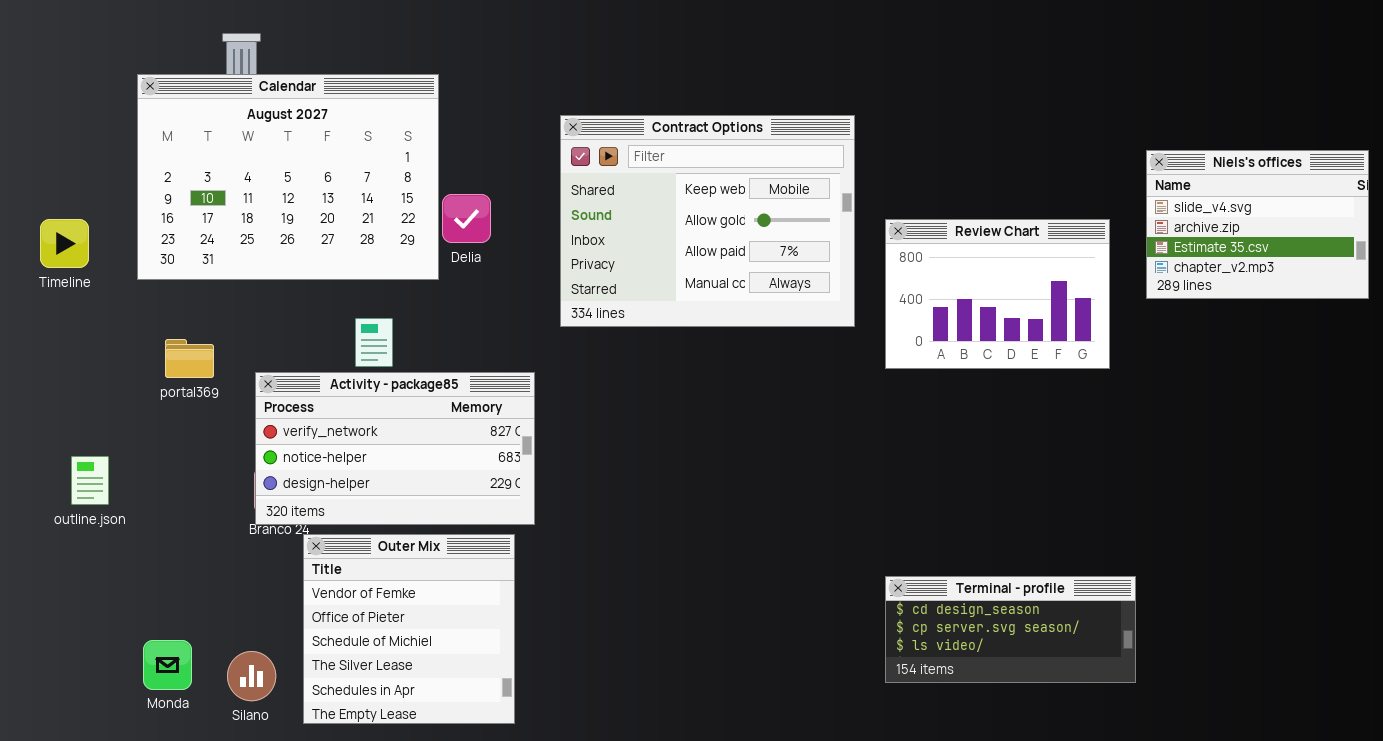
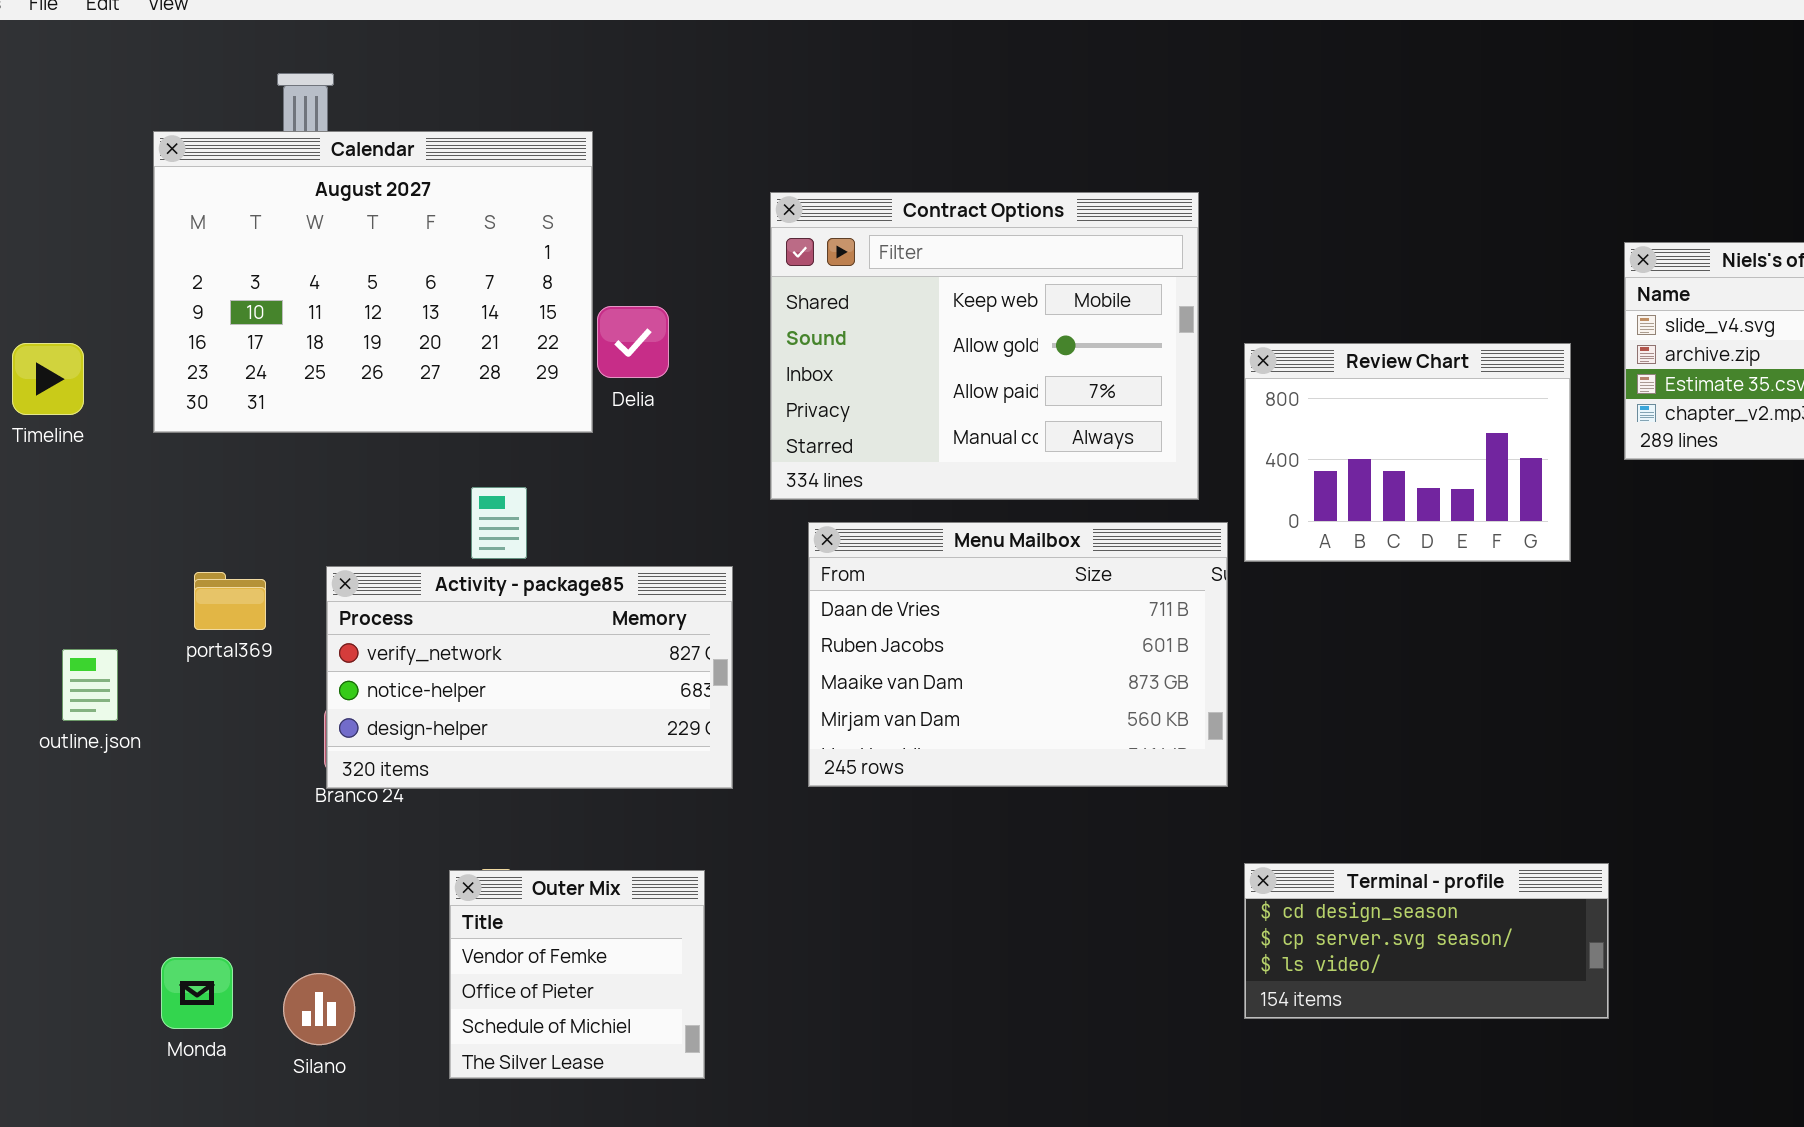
portal369: [165,339,214,378] -> [194,572,266,630], moved
Menu Mailbox: none -> [808,522,1228,787], opened
outline.json: [71,456,109,505] -> [62,649,118,721], moved
Outer Mix: [303,534,515,724] -> [449,870,705,1079], resized

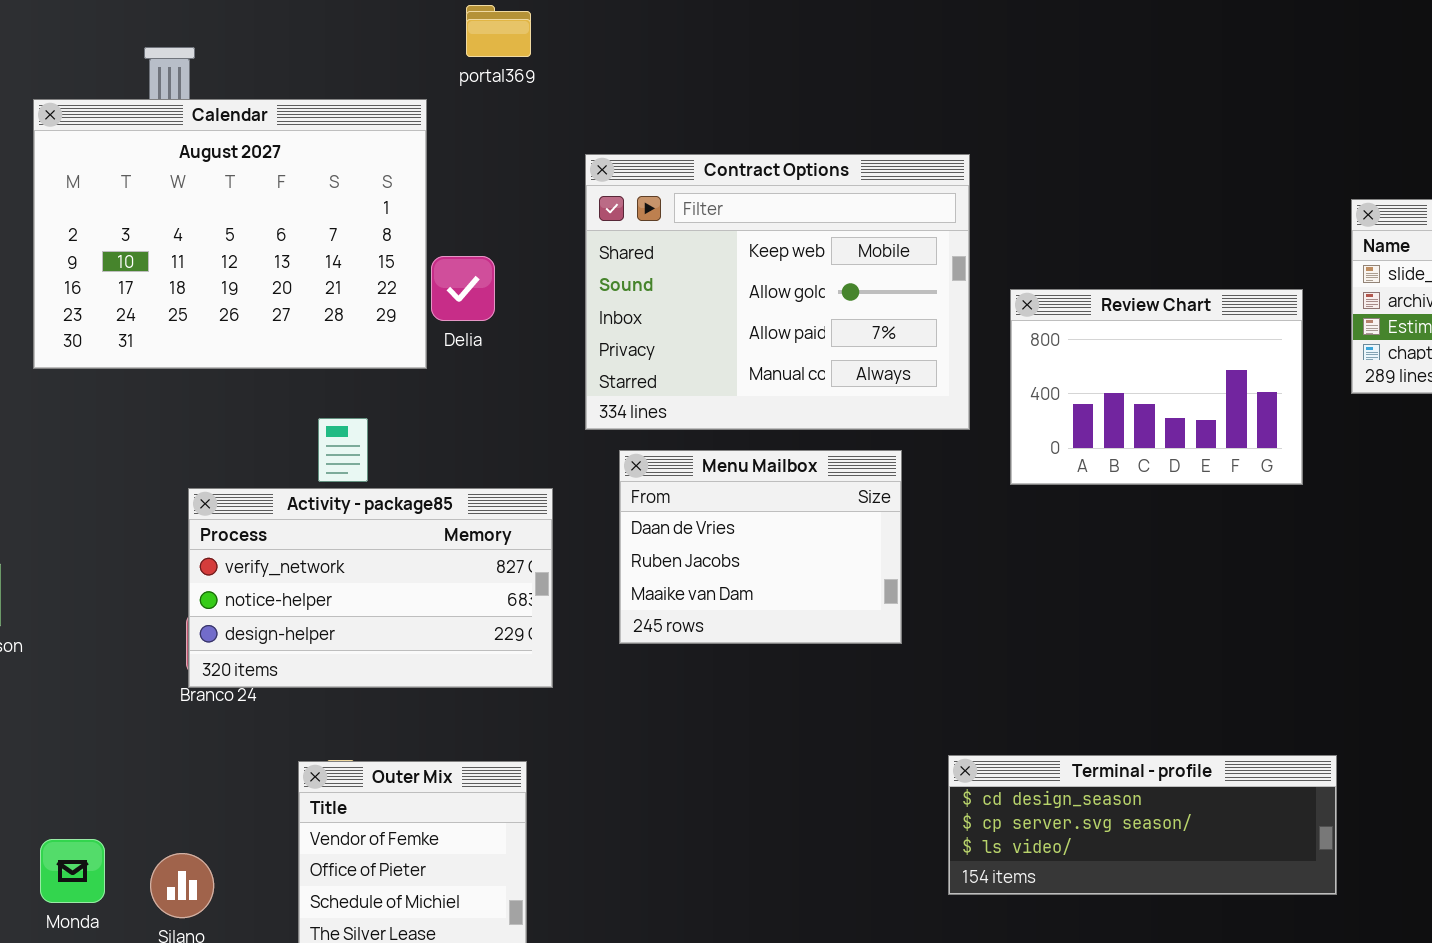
Menu Mailbox: [808,522,1228,787] -> [619,450,902,644], resized
portal369: [194,572,266,630] -> [466,5,531,57], moved
Terminal - profile: [1244,863,1609,1019] -> [948,755,1337,895], resized

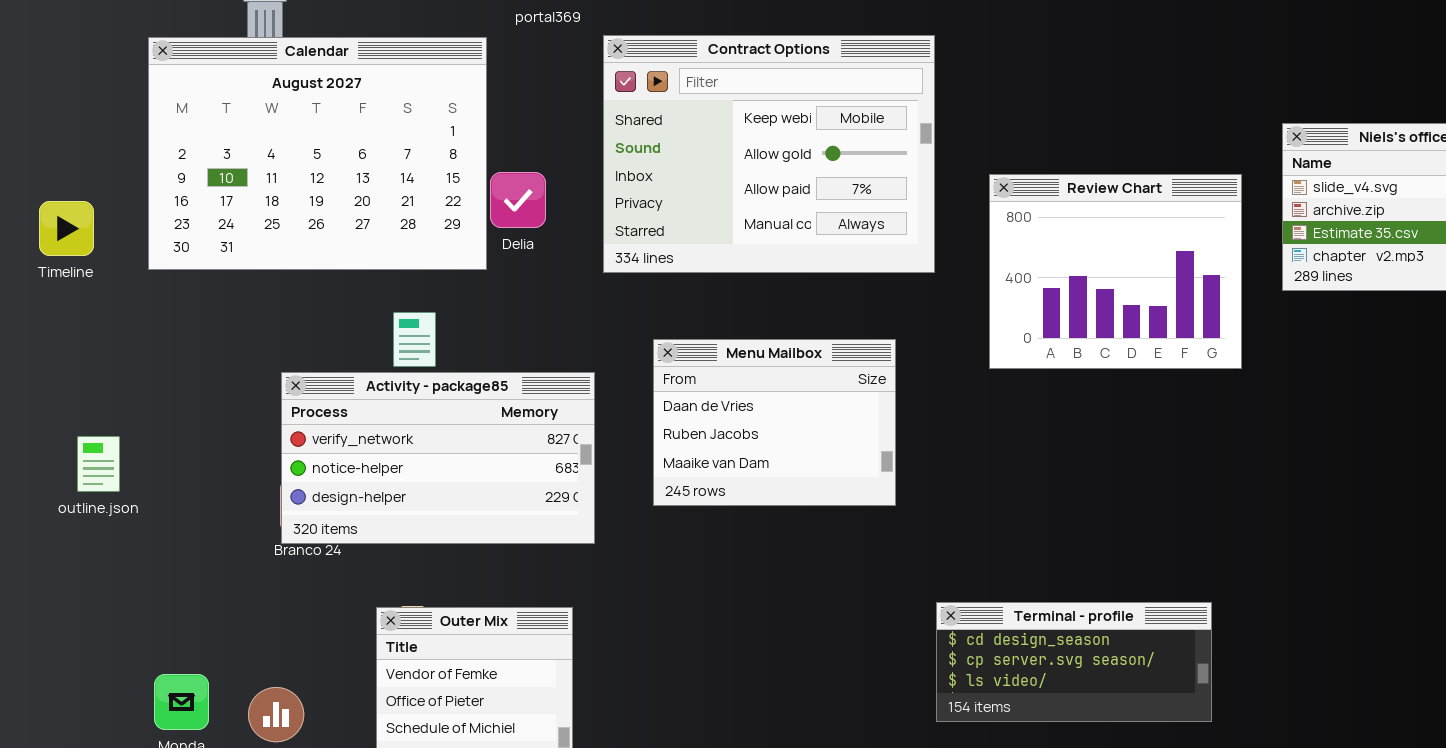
Contract Options: [585,154,970,430] -> [603,35,935,273], moved
Review Chart: [1010,289,1303,485] -> [989,174,1242,369], resized
Terminal - profile: [948,755,1337,895] -> [936,602,1212,722], resized

